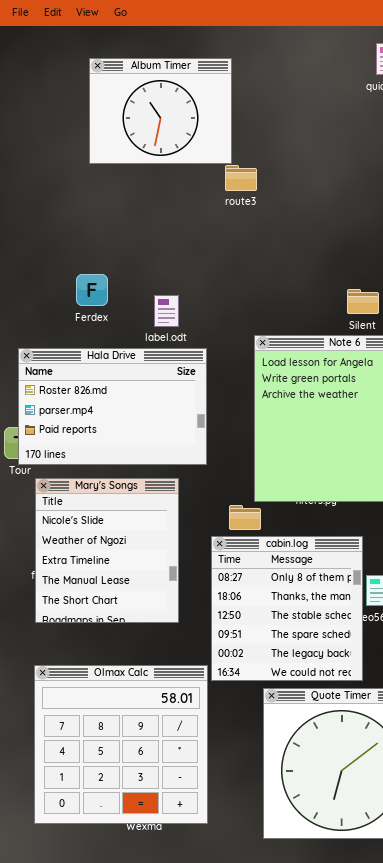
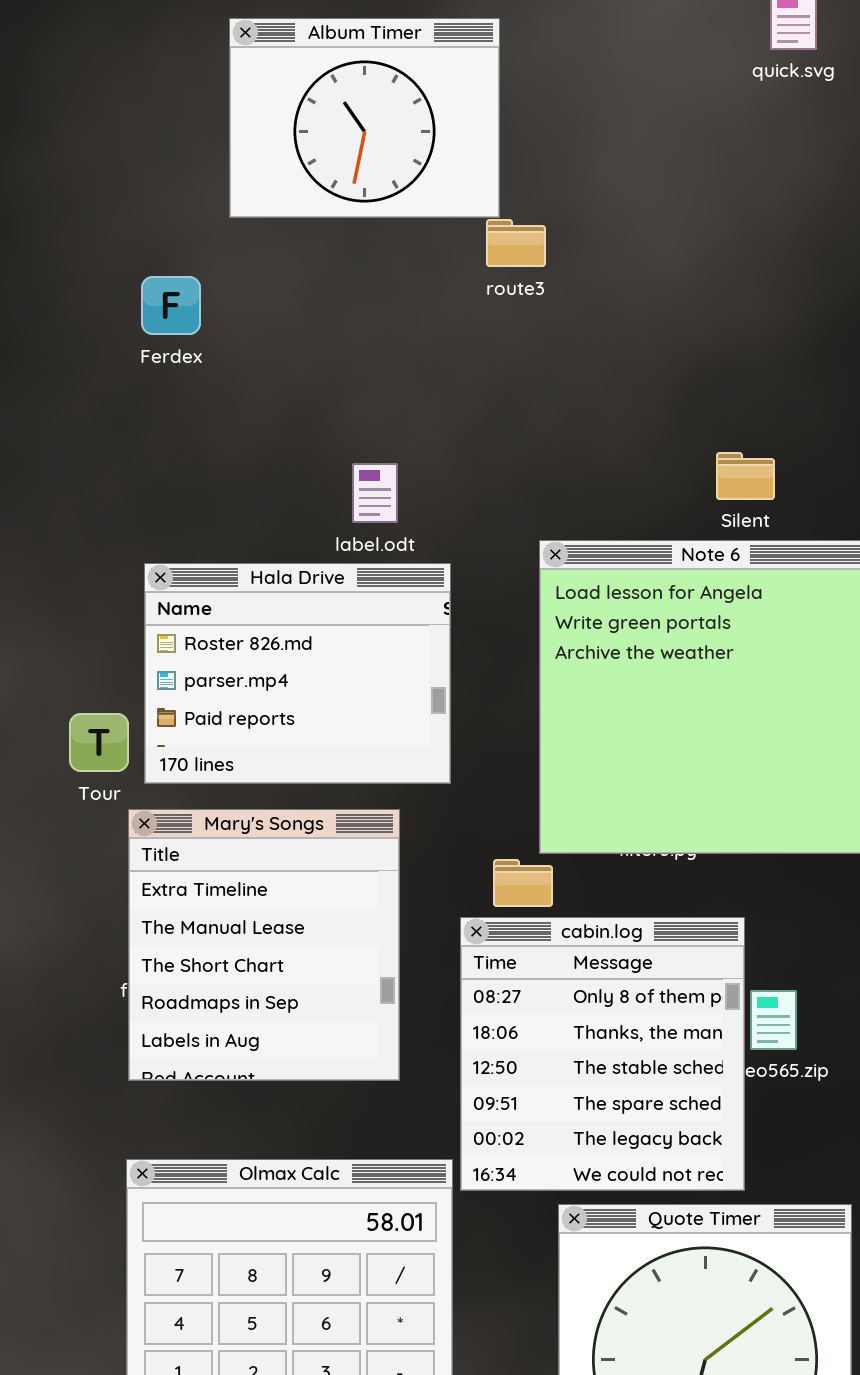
Ferdex: [76,274,108,306] -> [141,276,201,335], moved
Hala Drive: [18,348,207,465] -> [144,563,451,784], resized
Mary's Songs: [35,478,179,623] -> [128,809,400,1081], scrolled down 2 rows

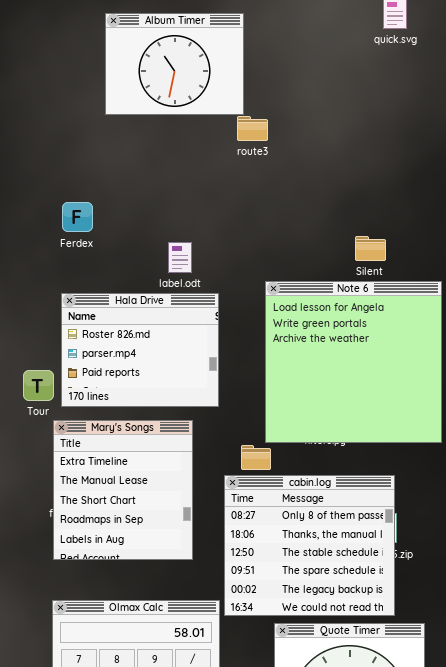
Ferdex: [141,276,201,335] -> [62,202,93,232], moved
cabin.log: [460,917,745,1191] -> [224,475,395,616], resized

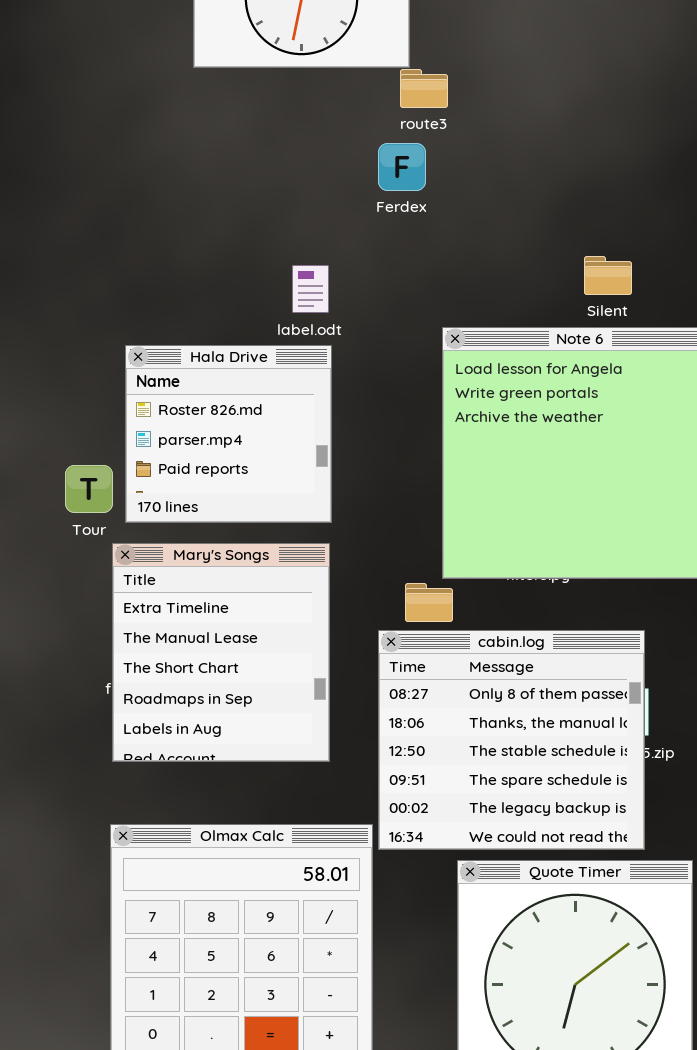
Ferdex: [62,202,93,232] -> [378,143,426,191], moved
Hala Drive: [61,293,219,407] -> [125,345,332,523], resized

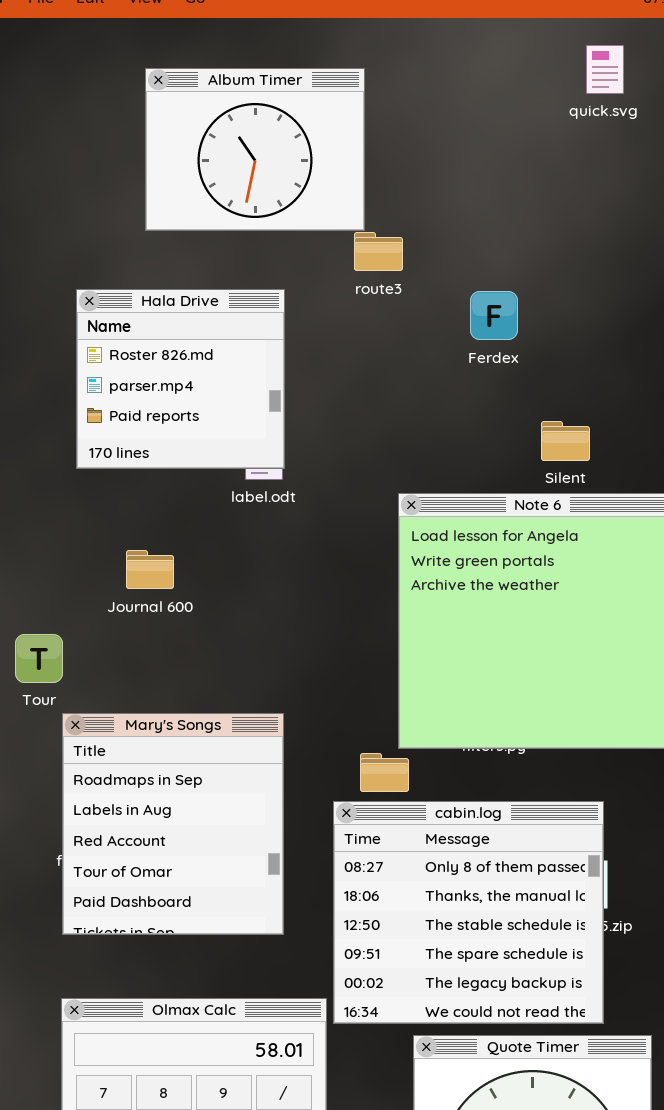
Ferdex: [378,143,426,191] -> [470,291,518,340], moved
Hala Drive: [125,345,332,523] -> [76,289,285,469], moved
Mary's Songs: [112,543,330,762] -> [62,713,284,935], scrolled down 3 rows

